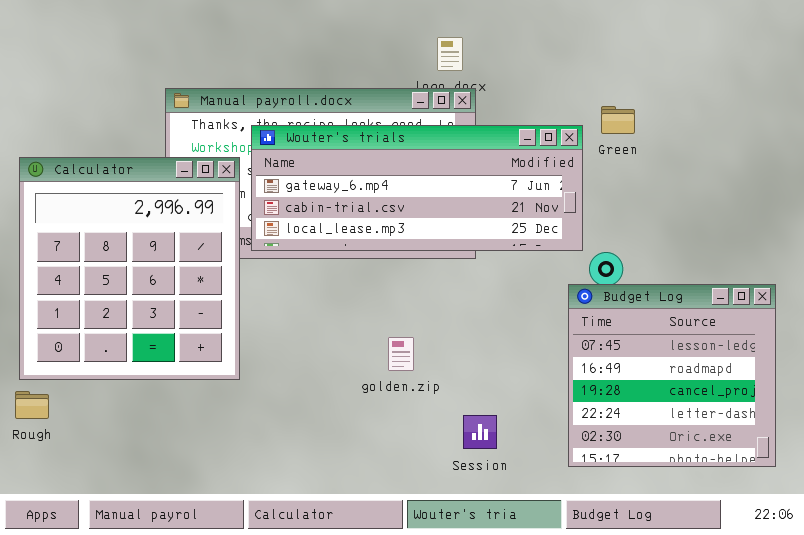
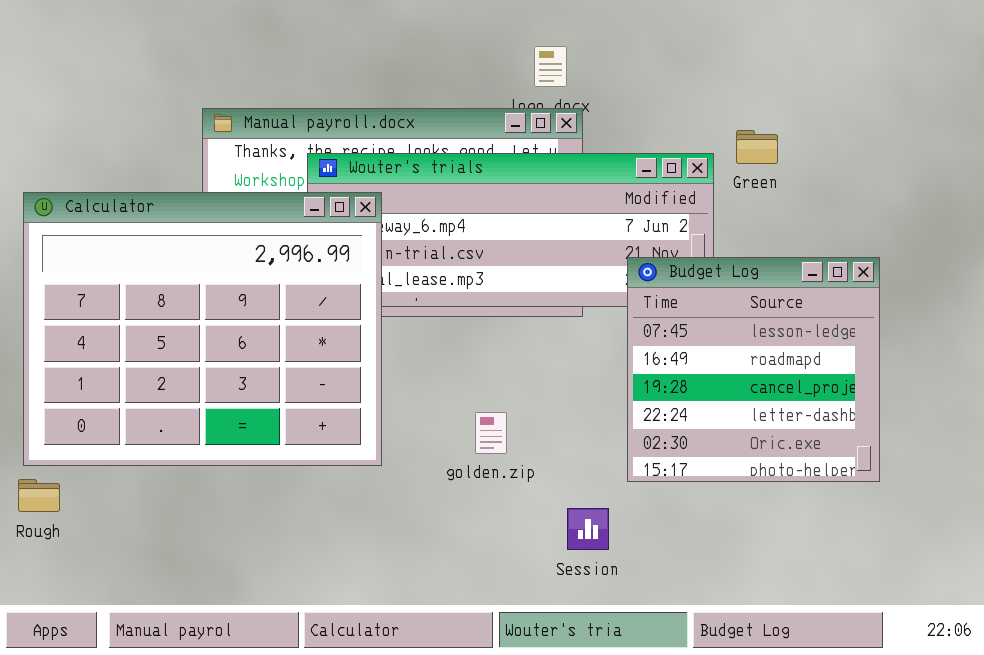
Calculator: [19,157,240,380] -> [23,192,382,466], resized
Budget Log: [568,284,776,467] -> [627,257,880,482], moved

